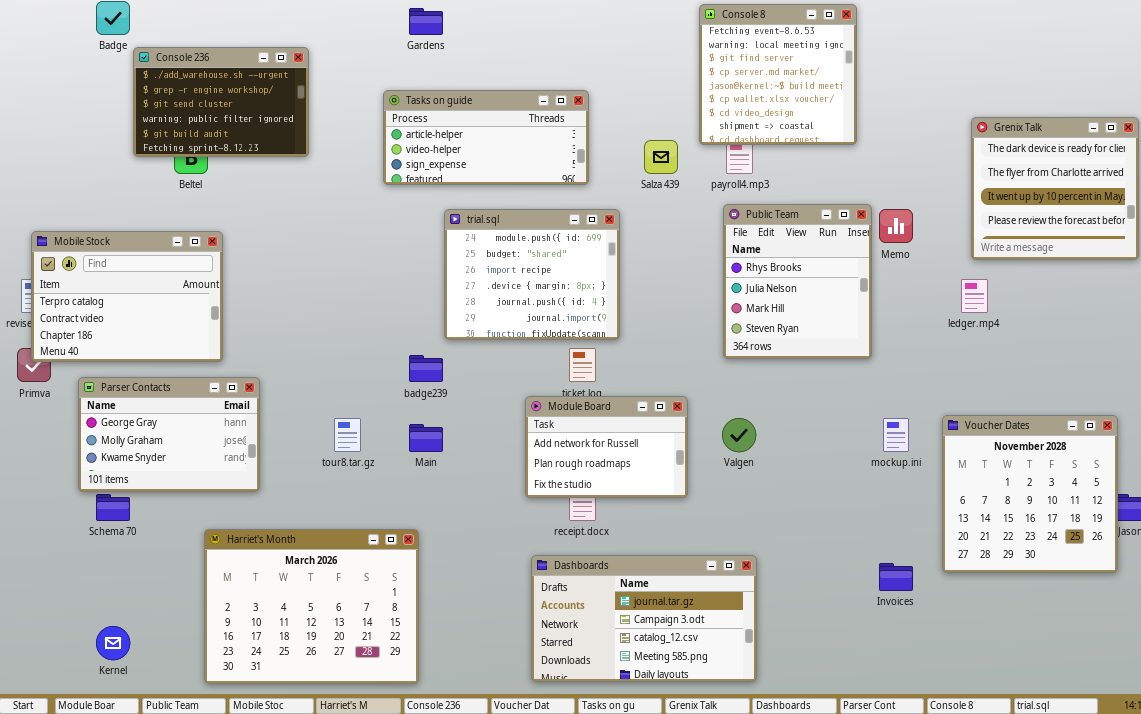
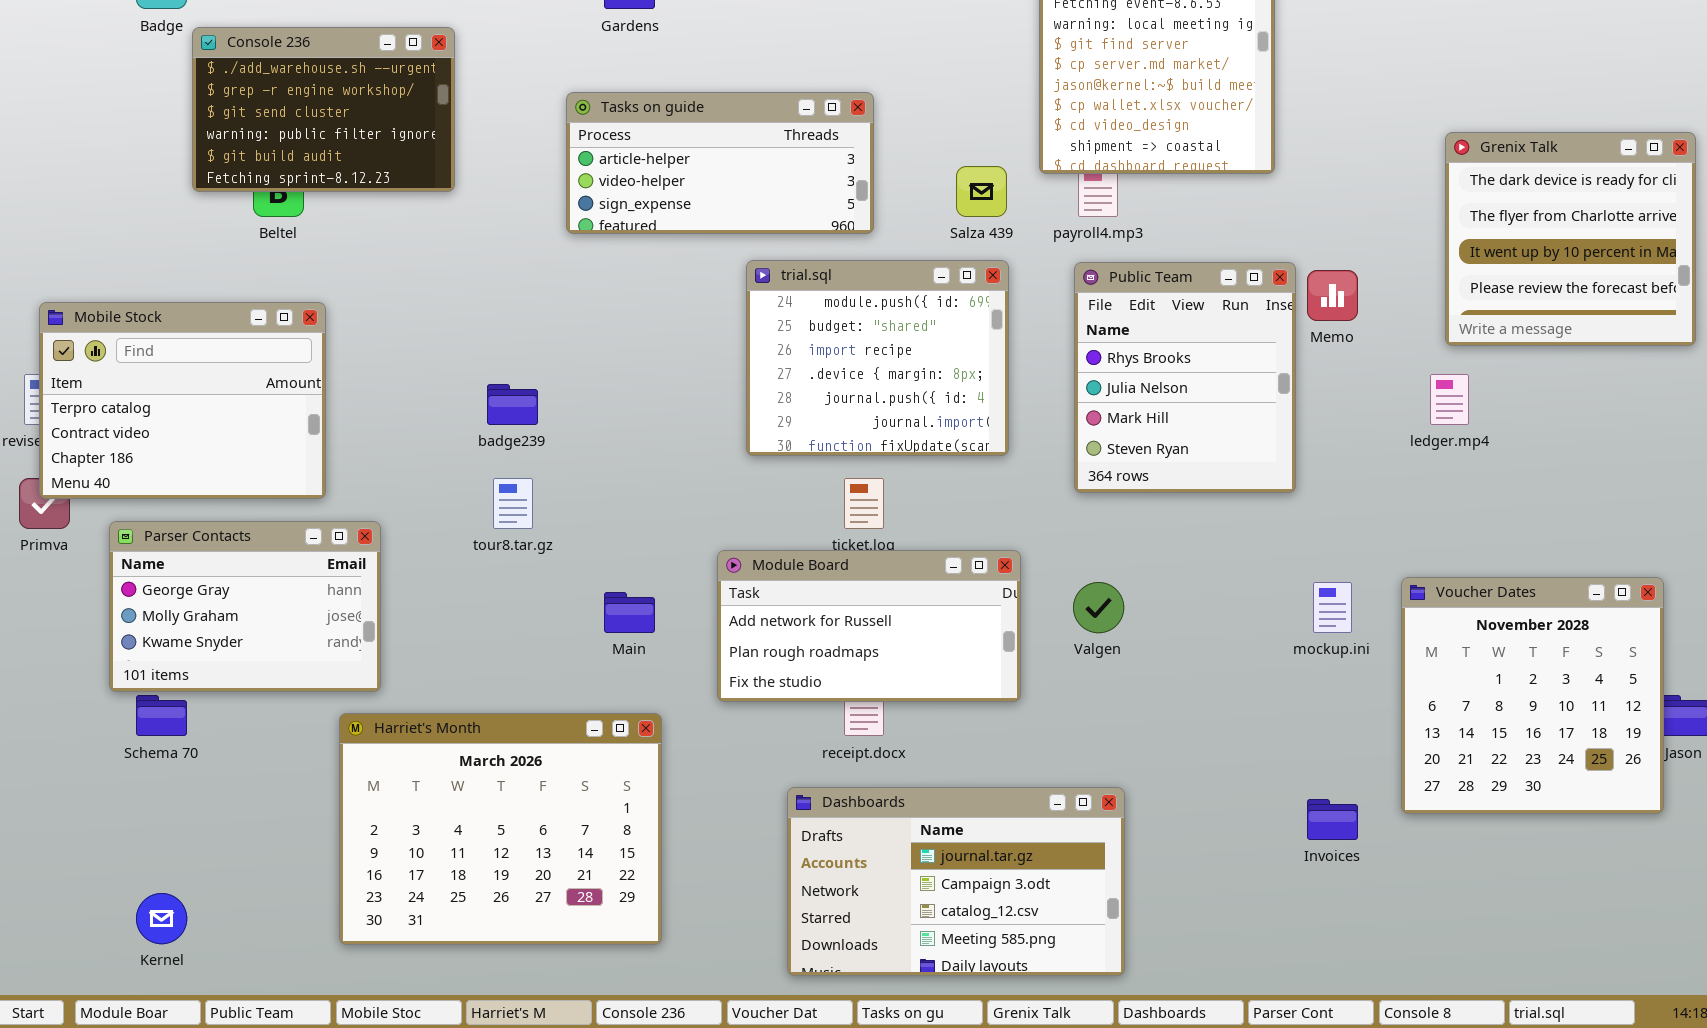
trial.sql: [444,209,620,340] -> [746,260,1009,456], moved
badge239: [409,355,443,382] -> [487,384,538,425], moved
Module Board: [525,396,688,498] -> [717,550,1021,702], resized
tour8.tar.gz: [334,418,361,452] -> [493,478,533,529], moved
Harriet's Month: [204,529,419,684] -> [339,713,662,945], moved

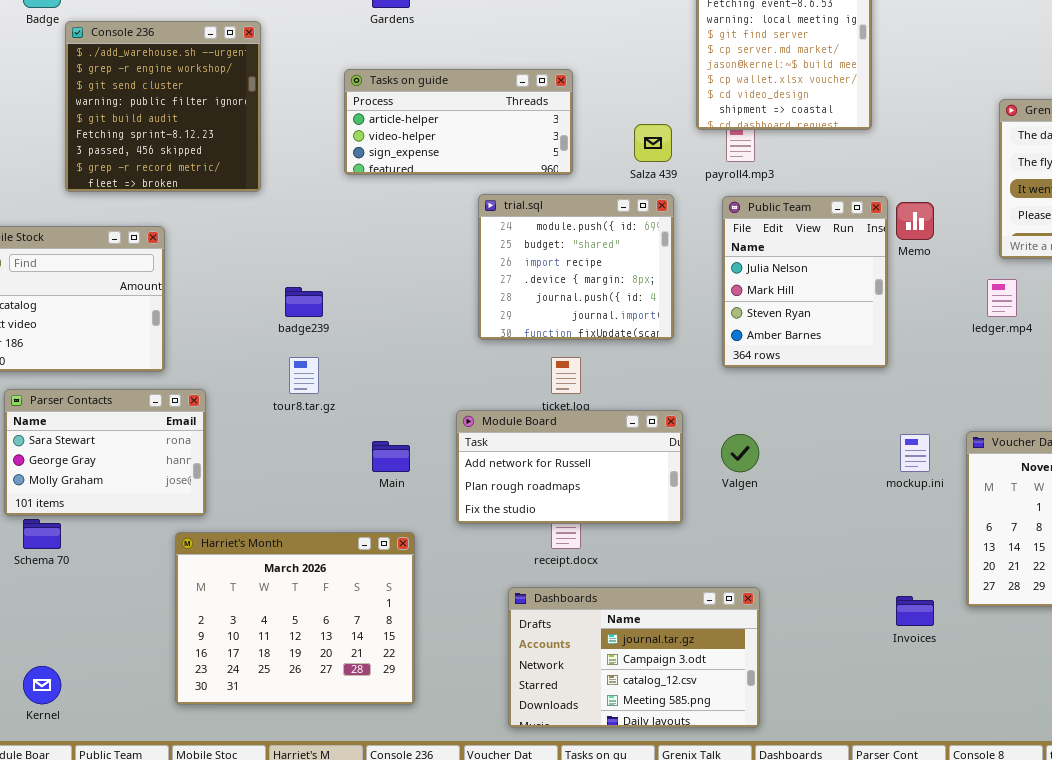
Console 236: [192,27,455,192] -> [65,21,261,192], resized
Public Team: [1074,262,1296,493] -> [722,196,888,368], scrolled down 1 row
Parser Contacts: [109,521,381,692] -> [4,389,206,516], scrolled up 1 row

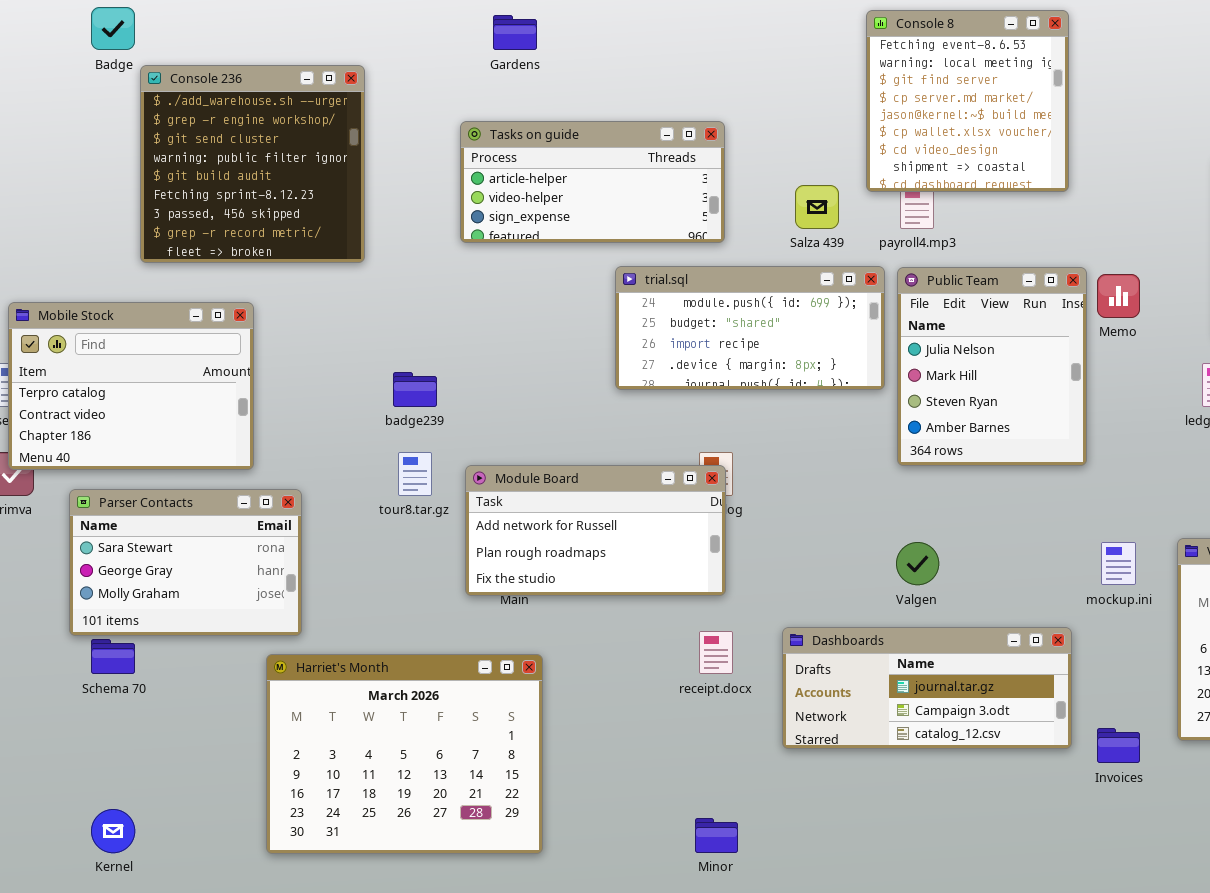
trial.sql: [478,194,674,340] -> [615,266,885,390], resized
Module Board: [456,410,683,524] -> [465,465,726,596], moved
Dashboards: [508,587,760,728] -> [782,627,1072,749], moved, resized

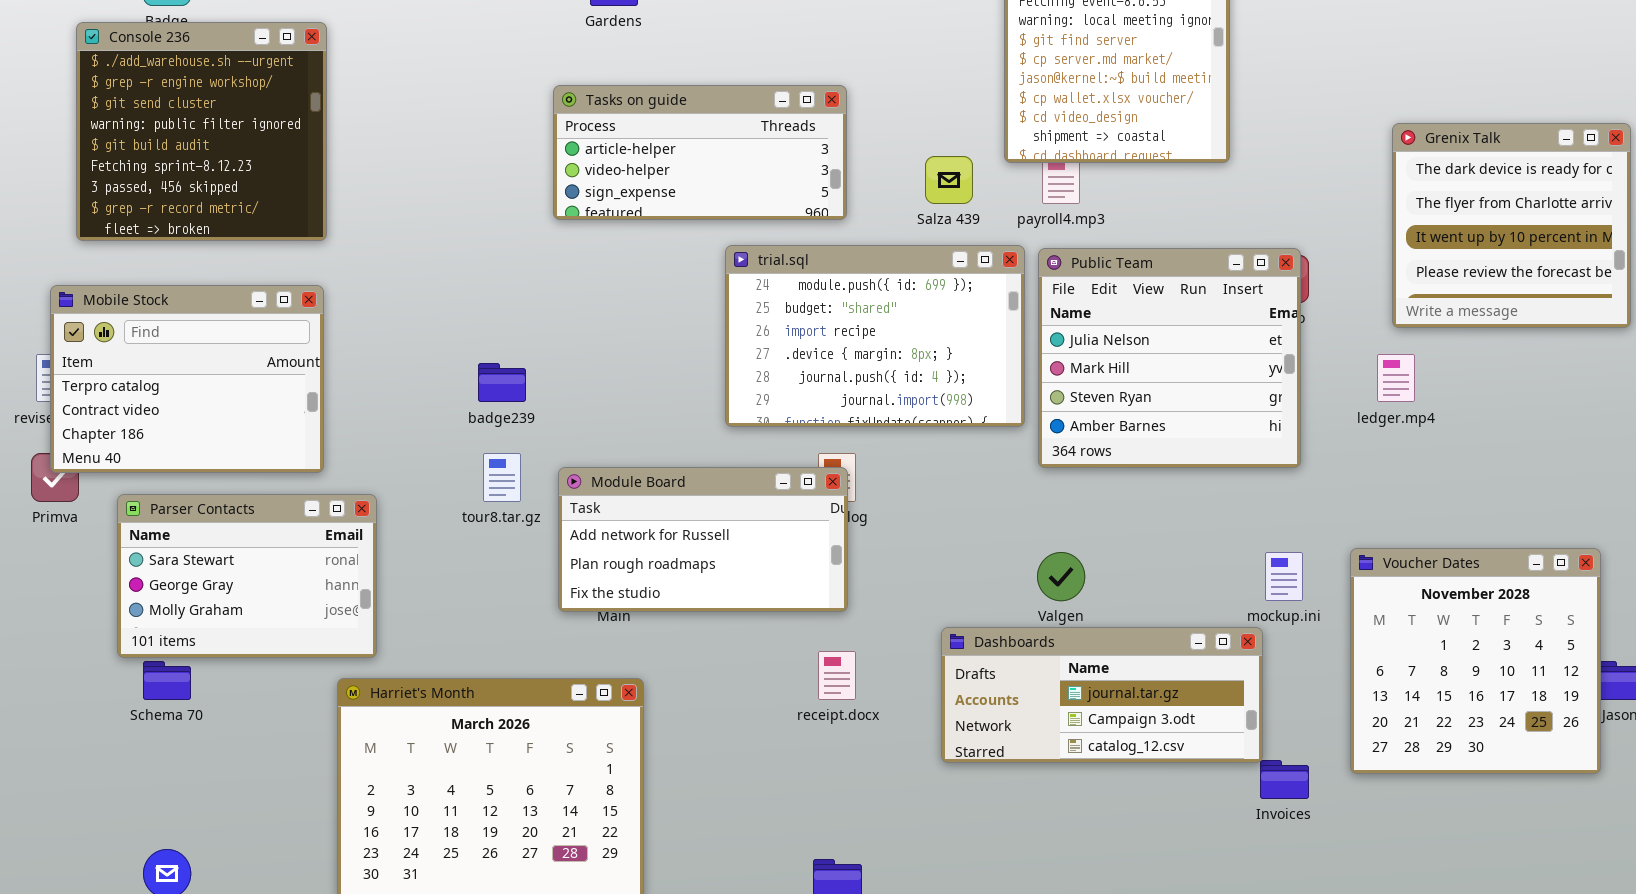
Console 236: [140,65,365,263] -> [76,22,327,241], moved
trial.sql: [615,266,885,390] -> [725,245,1025,427], resized
Public Team: [897,267,1087,466] -> [1038,248,1301,468], resized
Dashboards: [782,627,1072,749] -> [941,627,1263,763], moved

